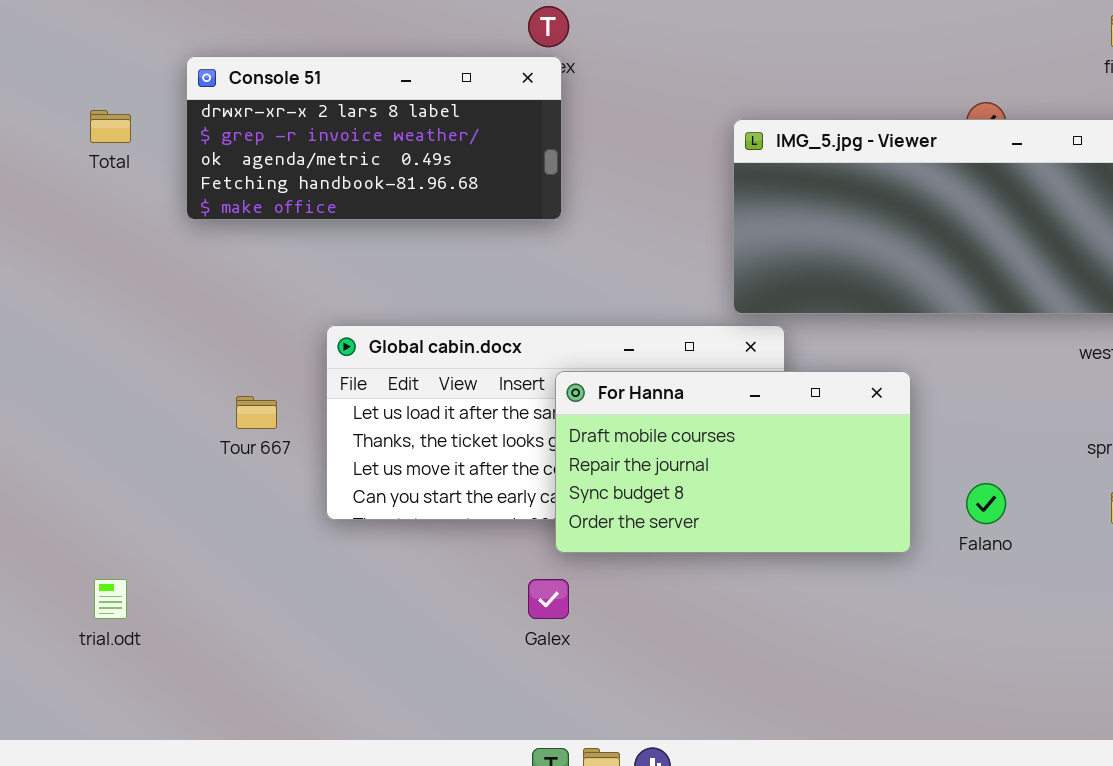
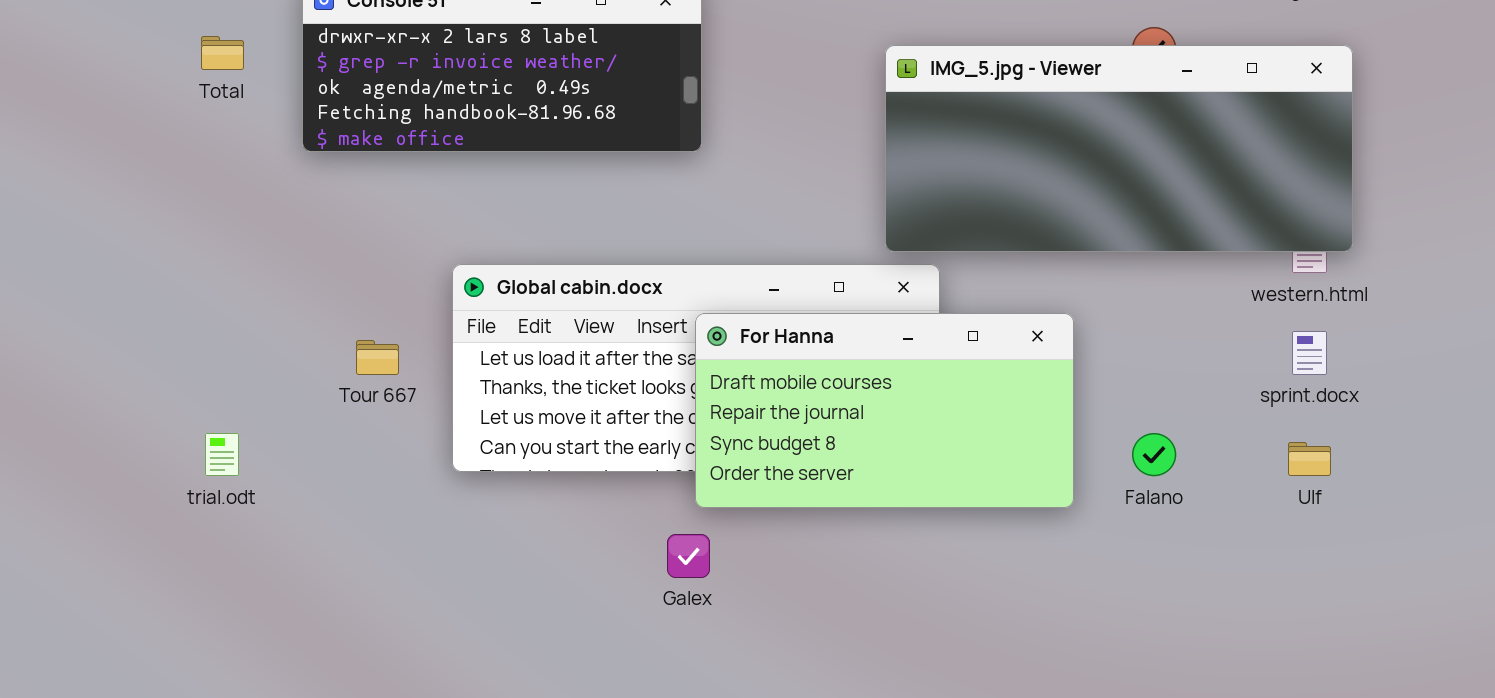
trial.odt: [94,579,127,619] -> [205,433,239,476], moved

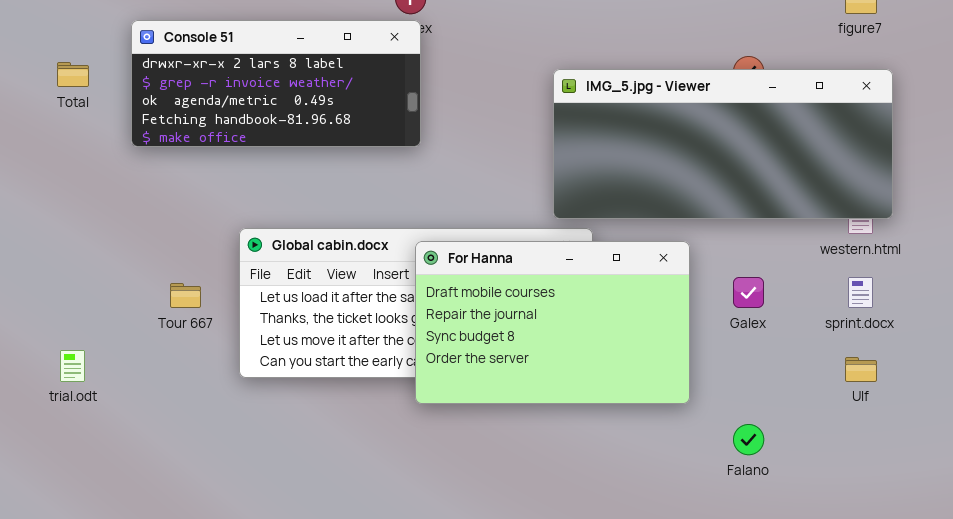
For Hanna: [695,313,1074,508] -> [415,241,690,404], resized
Falano: [1132,433,1176,476] -> [733,424,764,455], moved
Galex: [667,534,710,578] -> [733,277,764,308], moved

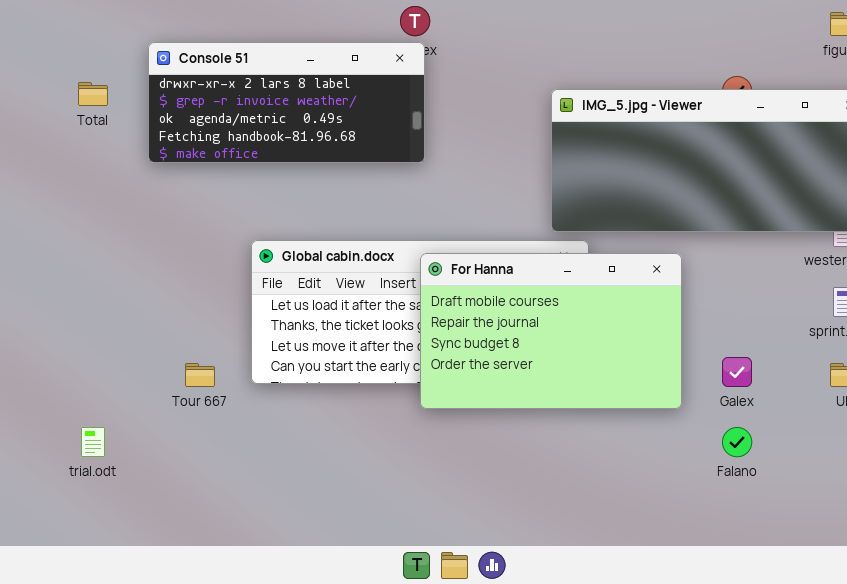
Galex: [733,277,764,308] -> [722,357,752,387], moved
Tour 667: [170,283,201,308] -> [185,363,215,387], moved
trial.odt: [60,350,85,382] -> [81,427,105,457], moved

